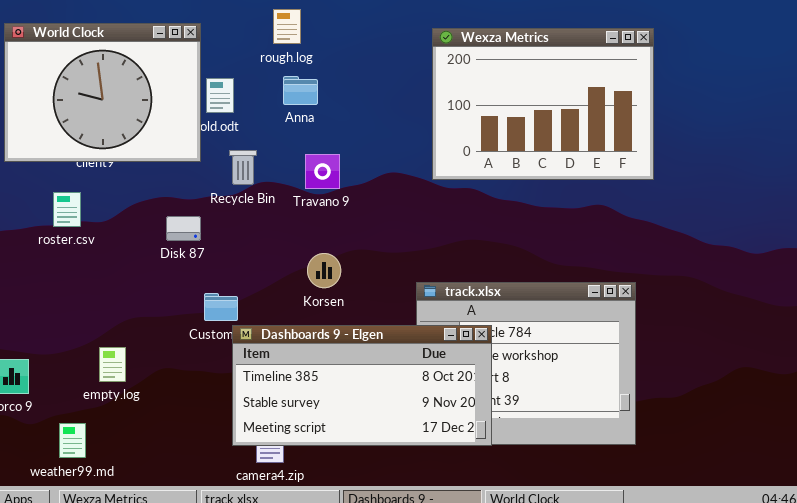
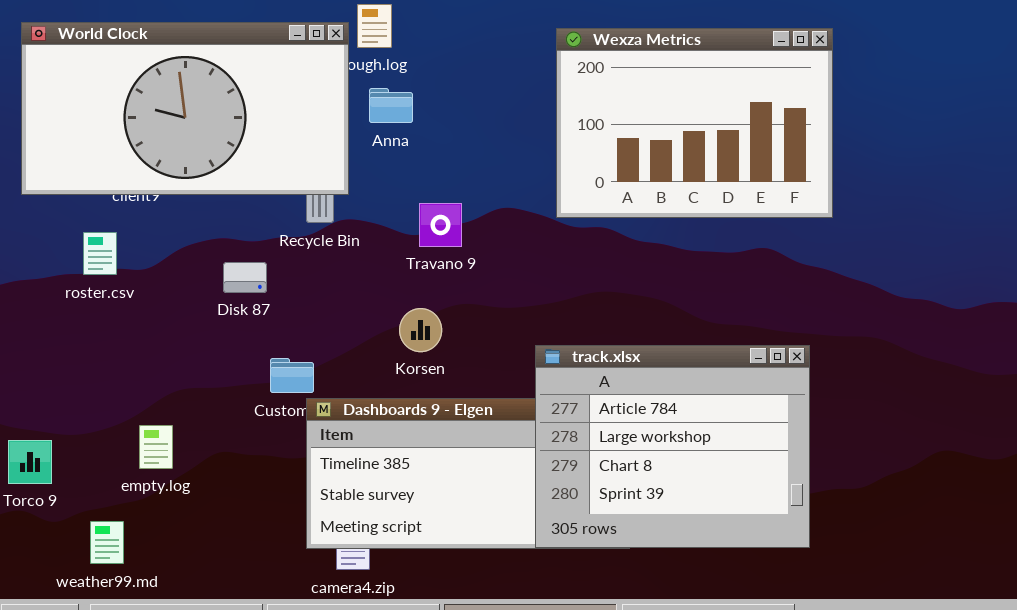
World Clock: [4,23,201,162] -> [21,22,349,195], resized
Travano 9: [305,154,340,189] -> [419,203,462,247], moved
track.xlsx: [416,282,636,445] -> [535,345,810,548], raised

